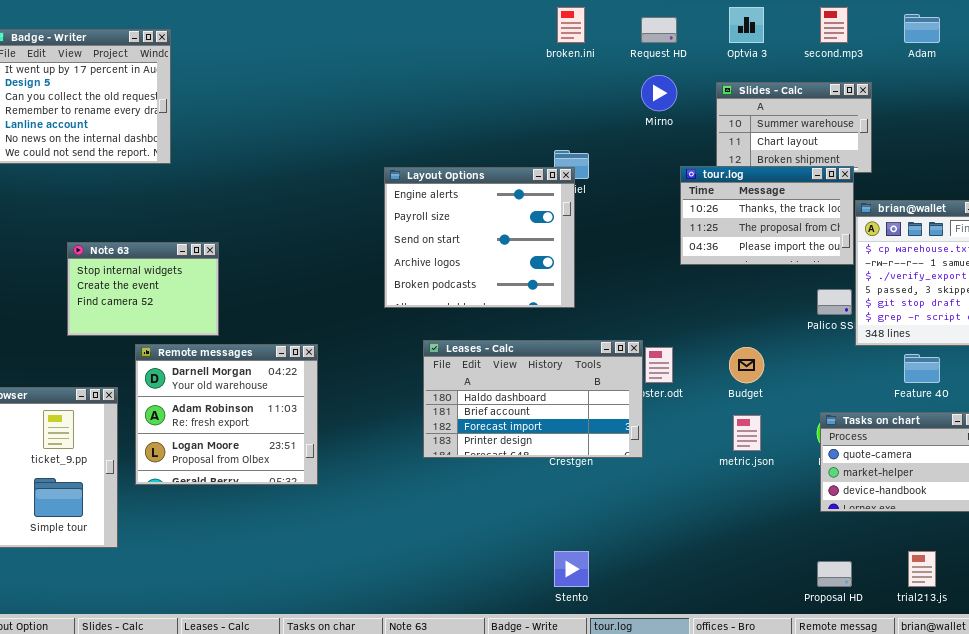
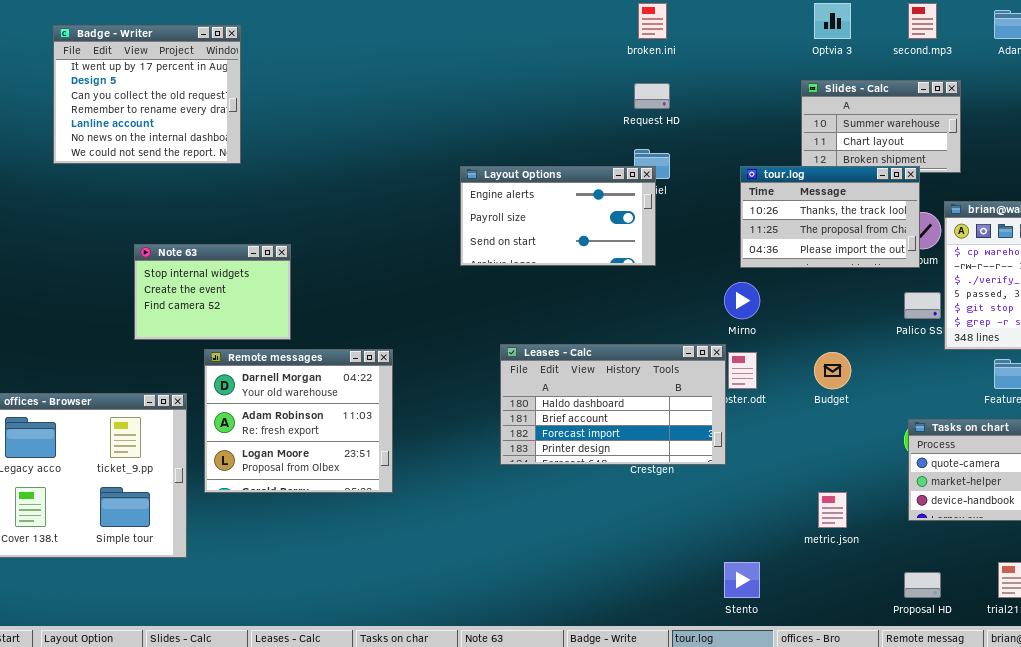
Request HD: [641,17,677,43] -> [634,83,670,109], moved
Mirno: [641,75,677,111] -> [724,282,760,319], moved
tour.log: [680,166,854,265] -> [740,166,920,268], moved
Layout Options: [384,167,575,308] -> [460,166,656,266], resized
metric.json: [733,415,761,451] -> [818,492,847,528], moved
Stento: [554,551,589,587] -> [724,562,760,598], moved

